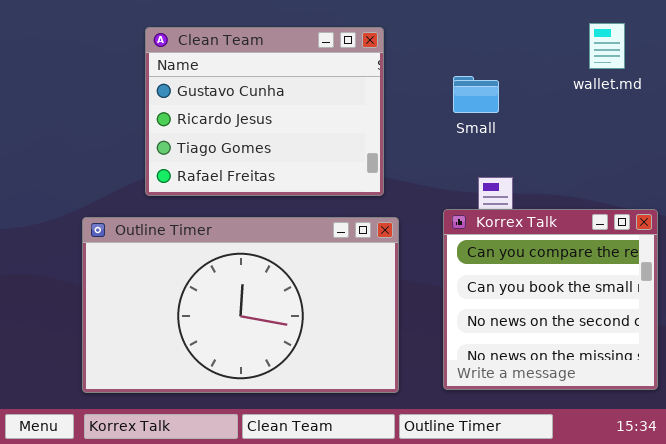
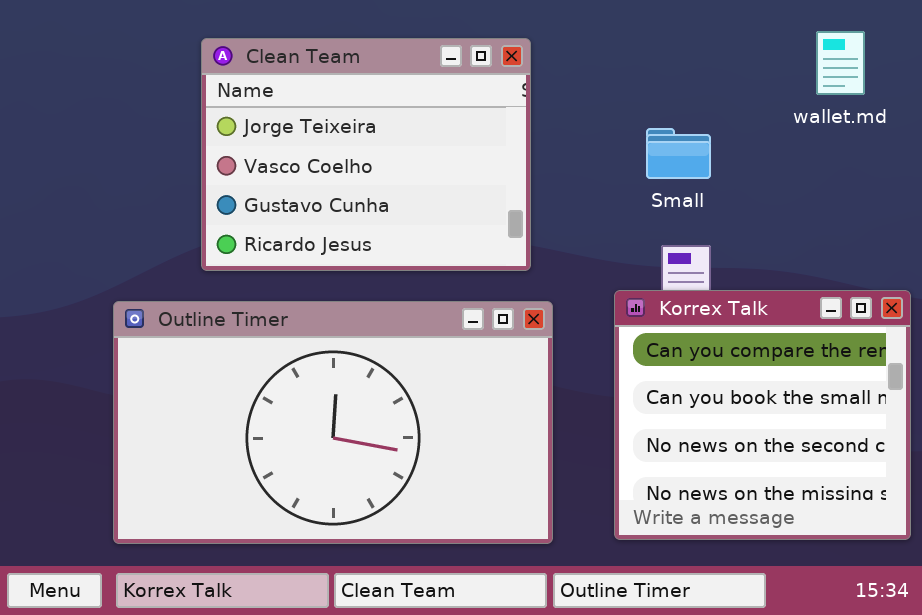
Clean Team: [145,27,384,196] -> [201,38,531,271], scrolled up 2 rows
Small: [453,76,499,113] -> [646,128,711,179], moved

